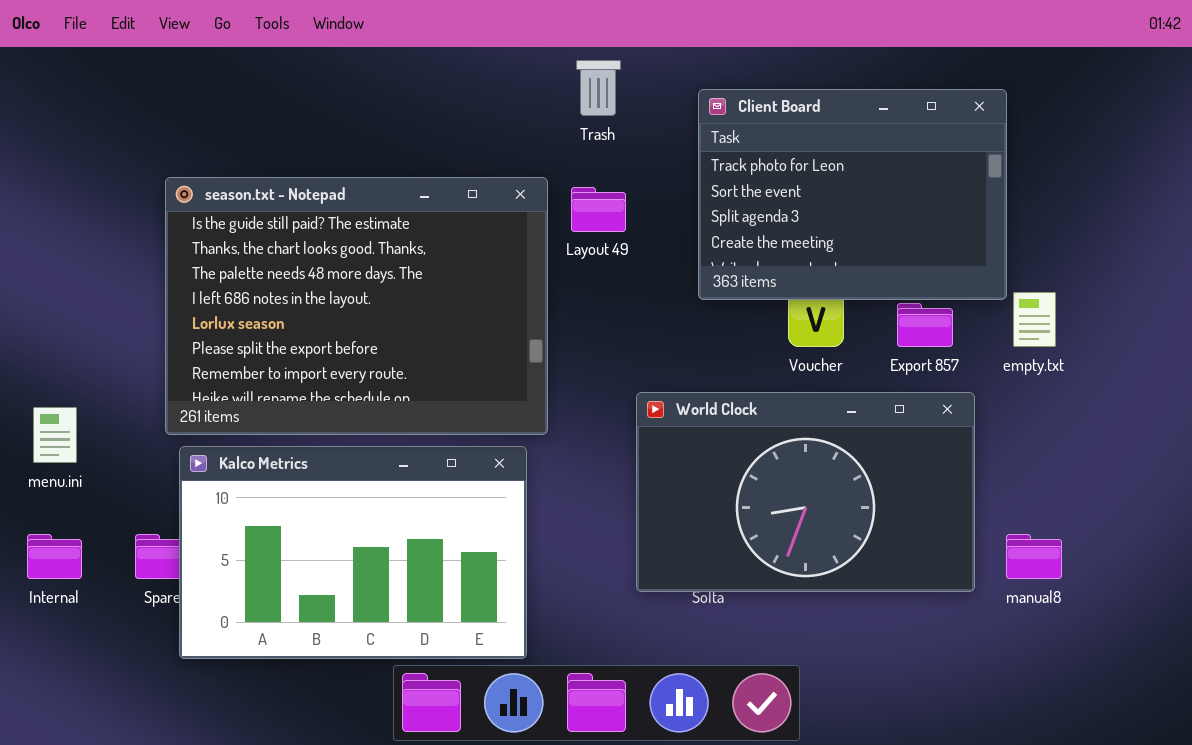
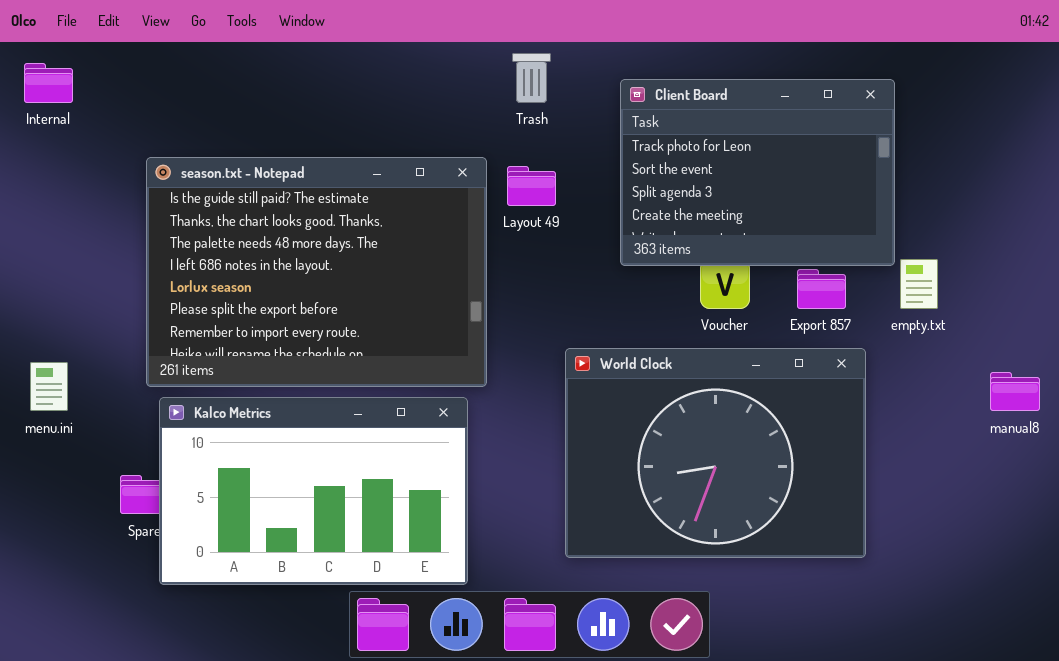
World Clock: [636,392,975,592] -> [565,348,866,558], resized
Internal: [27,534,82,579] -> [24,63,73,103], moved
manual8: [1006,534,1062,579] -> [990,372,1040,411], moved

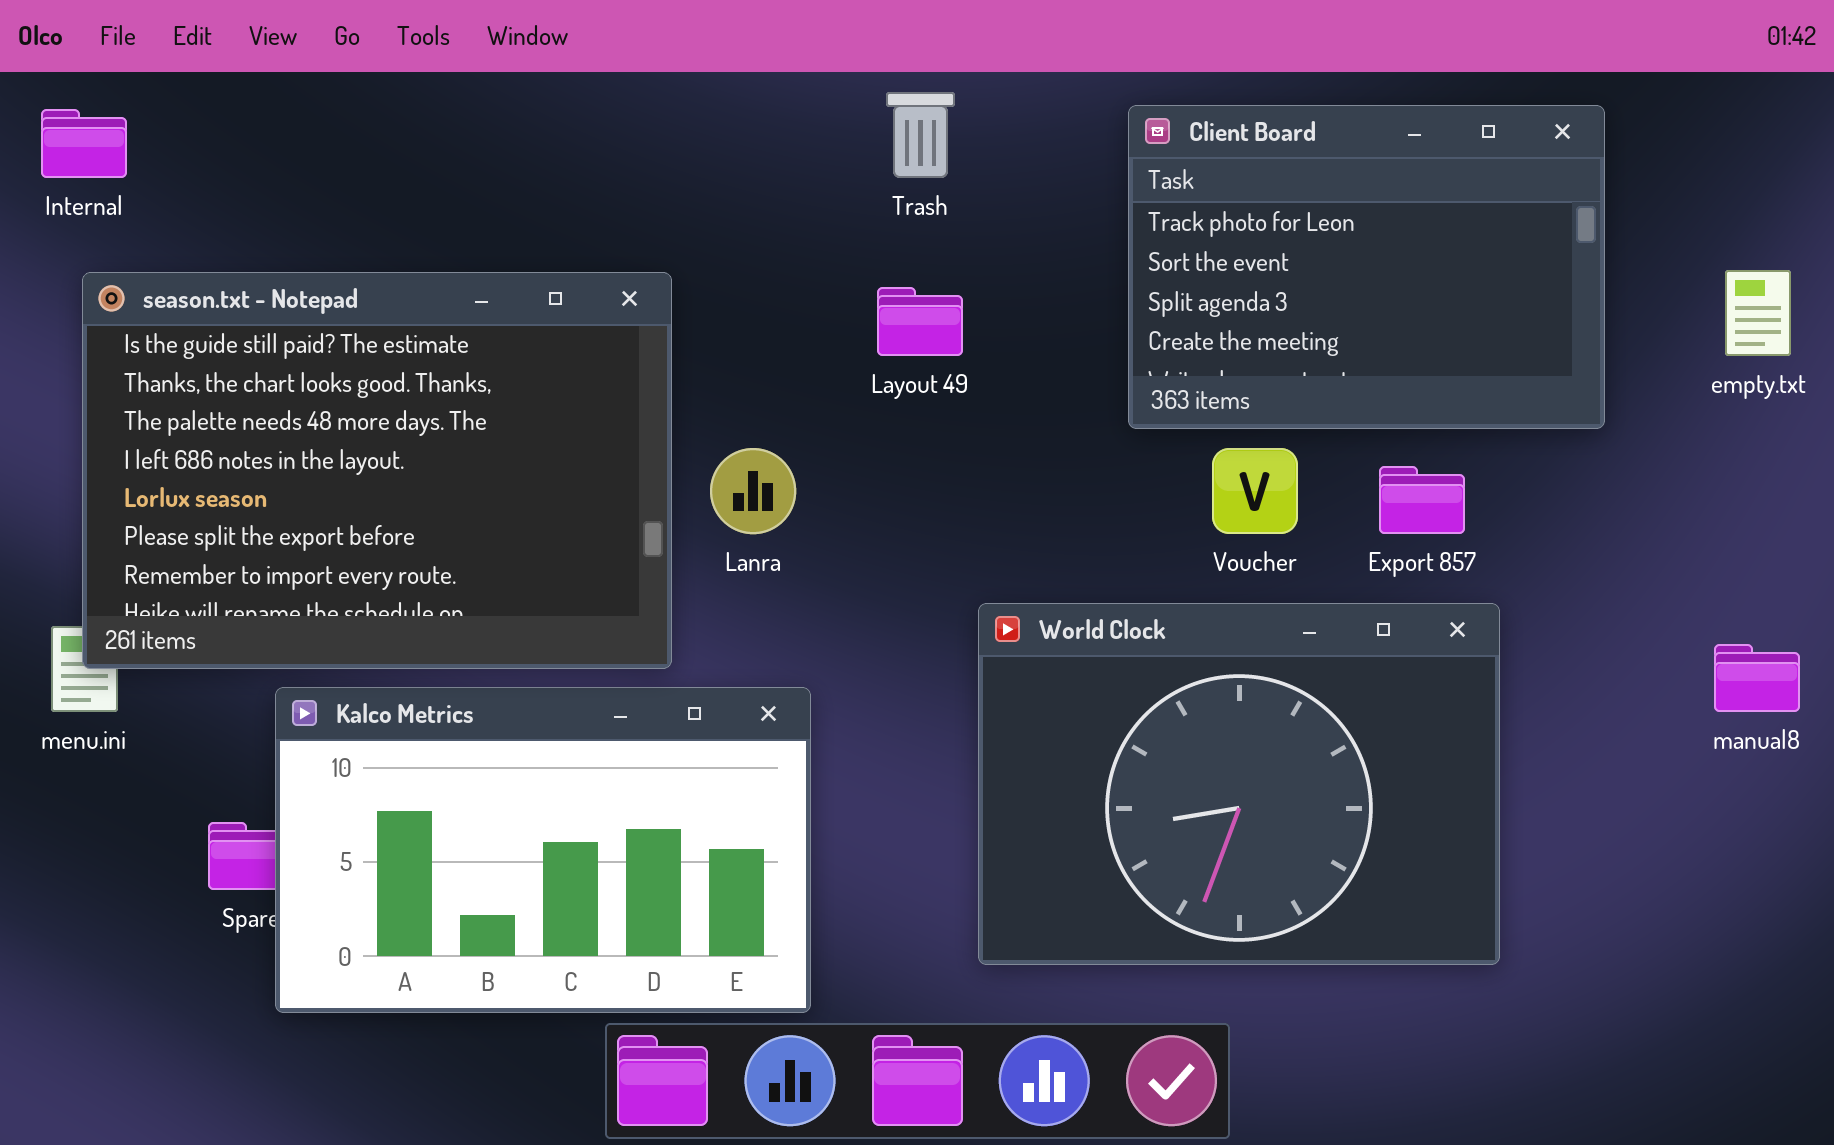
Client Board: [620,79,895,266] -> [1128,105,1605,429], moved
season.txt - Notepad: [146,157,487,387] -> [82,272,672,669], moved
empty.txt: [900,259,938,309] -> [1725,270,1791,356], moved

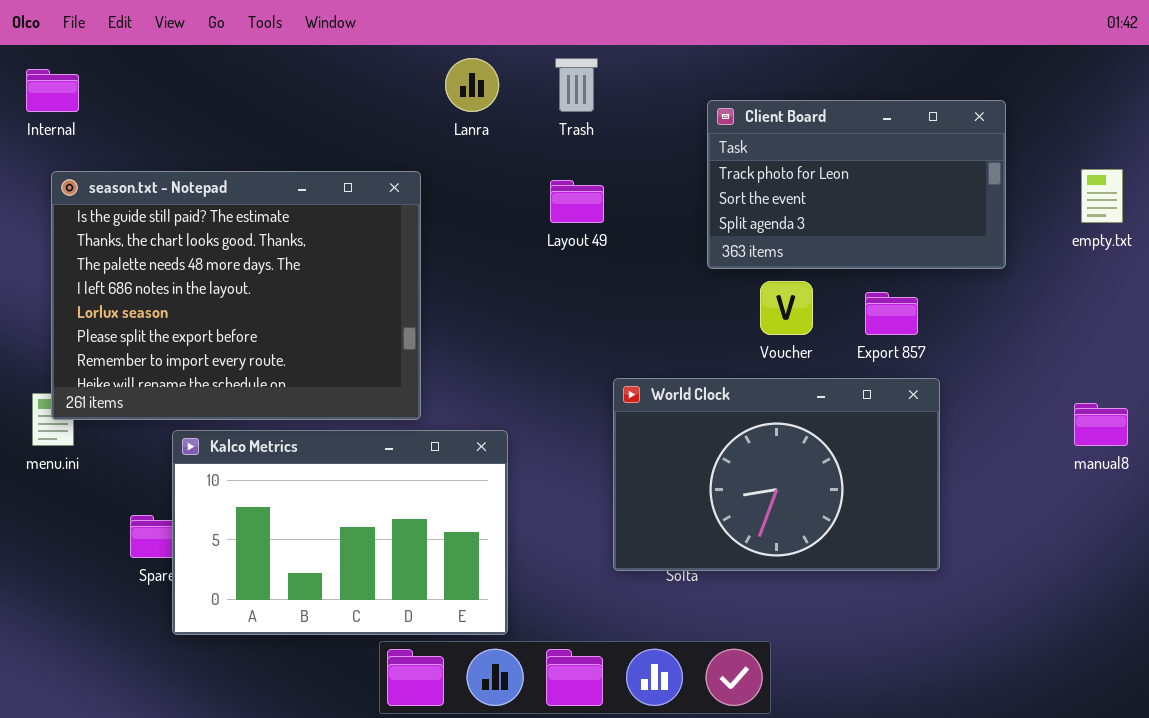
Client Board: [1128,105,1605,429] -> [707,100,1006,269], resized
Lanra: [710,448,796,534] -> [445,58,499,112], moved
World Clock: [978,603,1500,965] -> [613,378,940,571], resized

